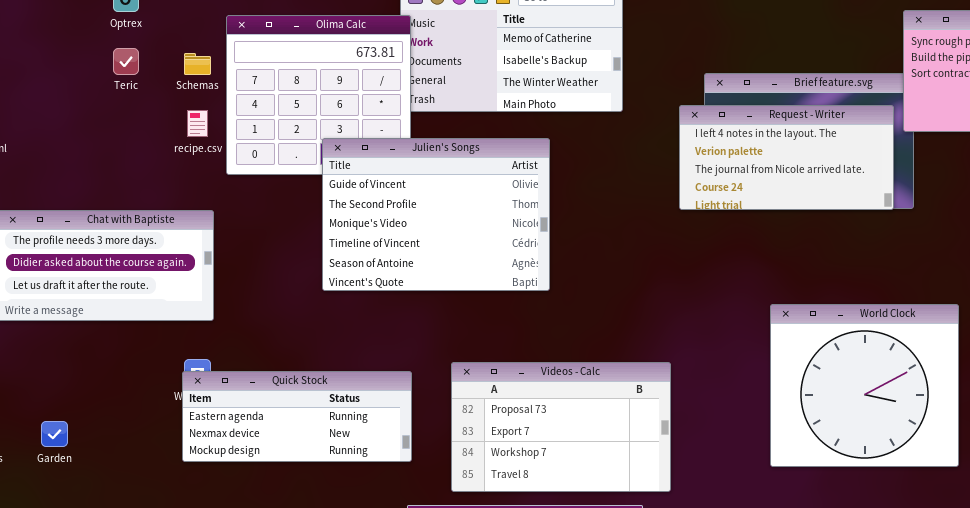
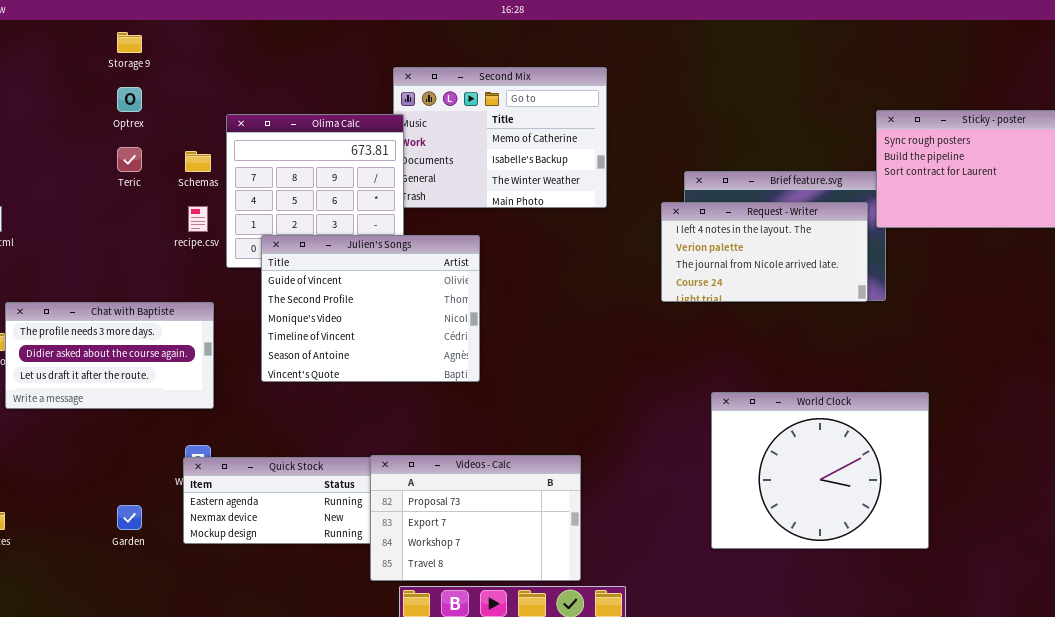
Julien's Songs: [322,138,550,291] -> [261,235,480,382], moved
World Clock: [770,304,959,467] -> [711,392,929,549], resized
Videos - Calc: [451,362,671,492] -> [370,455,581,581], moved
Garden: [41,421,68,447] -> [117,505,142,530], moved

